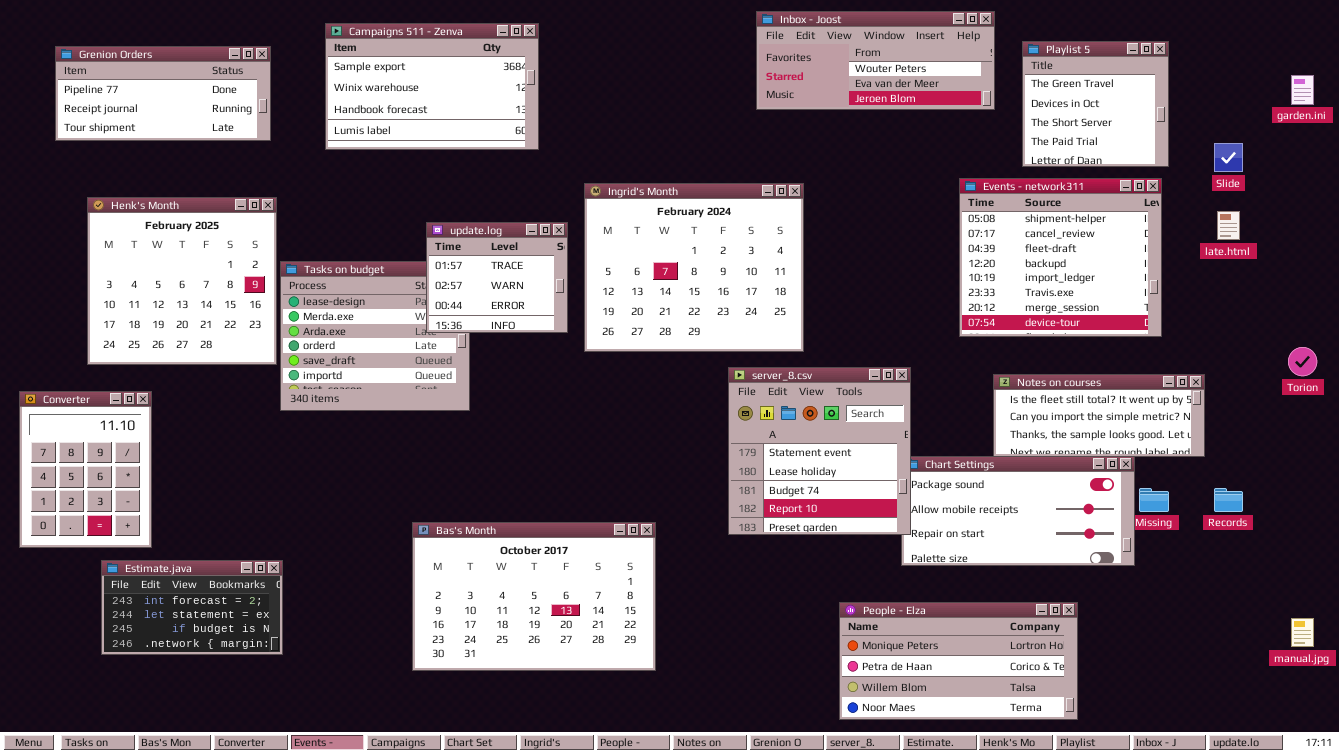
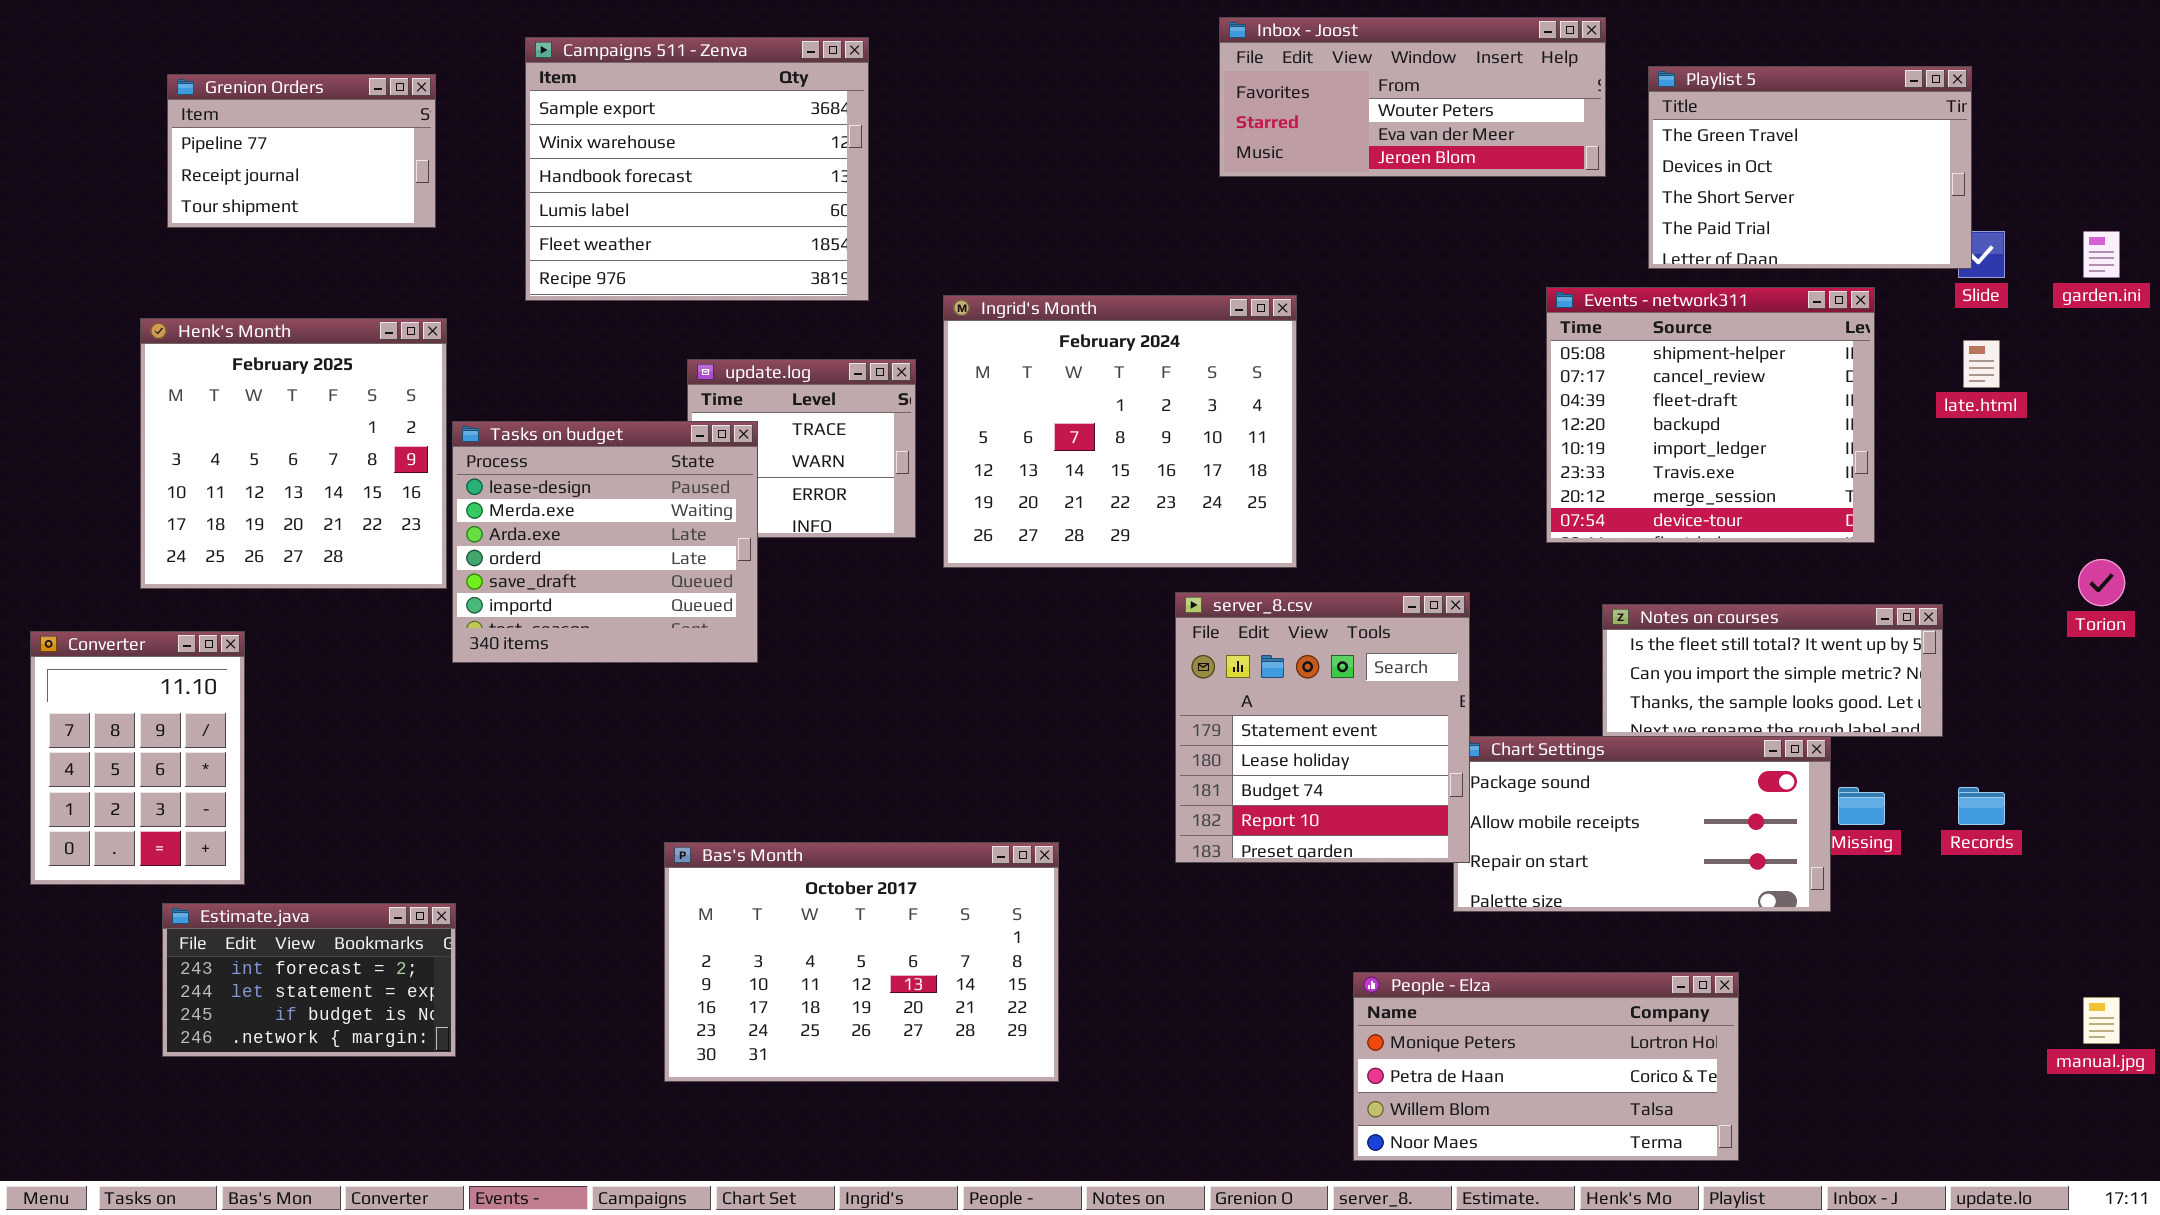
Campaigns 511 - Zenva: [325,23,539,150] -> [525,37,869,301], resized
Playlist 5: [1022,41,1169,167] -> [1648,66,1972,269], resized
Grenion Orders: [55,46,271,141] -> [167,74,436,228], resized
garden.ini: [1291,75,1314,105] -> [2083,231,2120,278], moved
Tasks on budget: [280,261,470,411] -> [452,421,758,663], raised

